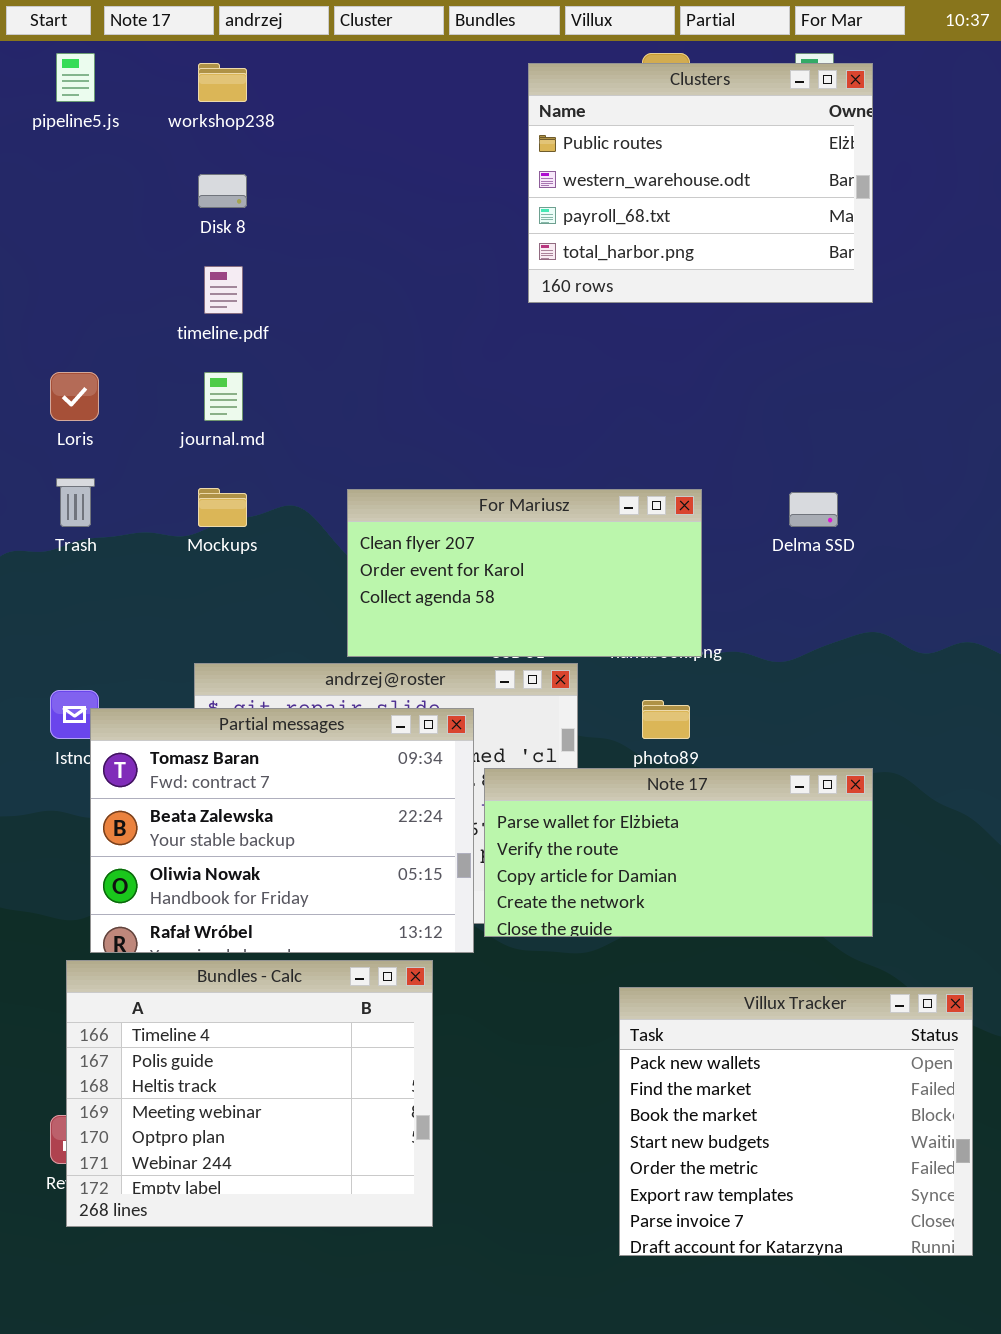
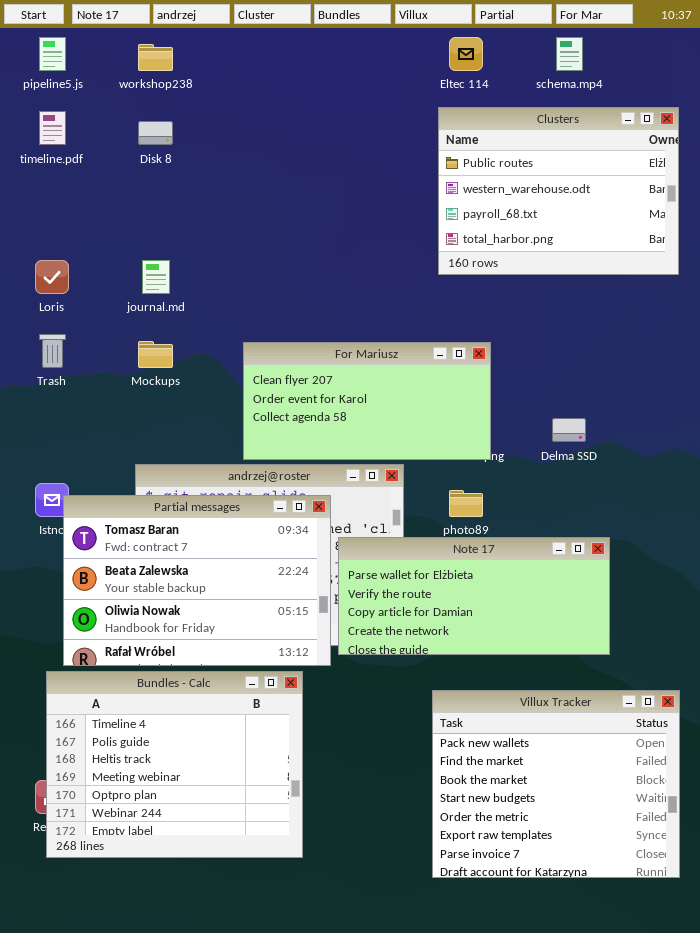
Clusters: [528,63,873,303] -> [438,107,679,275], moved
timeline.pdf: [204,266,243,314] -> [39,111,66,145], moved
Delma SSD: [789,492,838,527] -> [552,418,586,442], moved

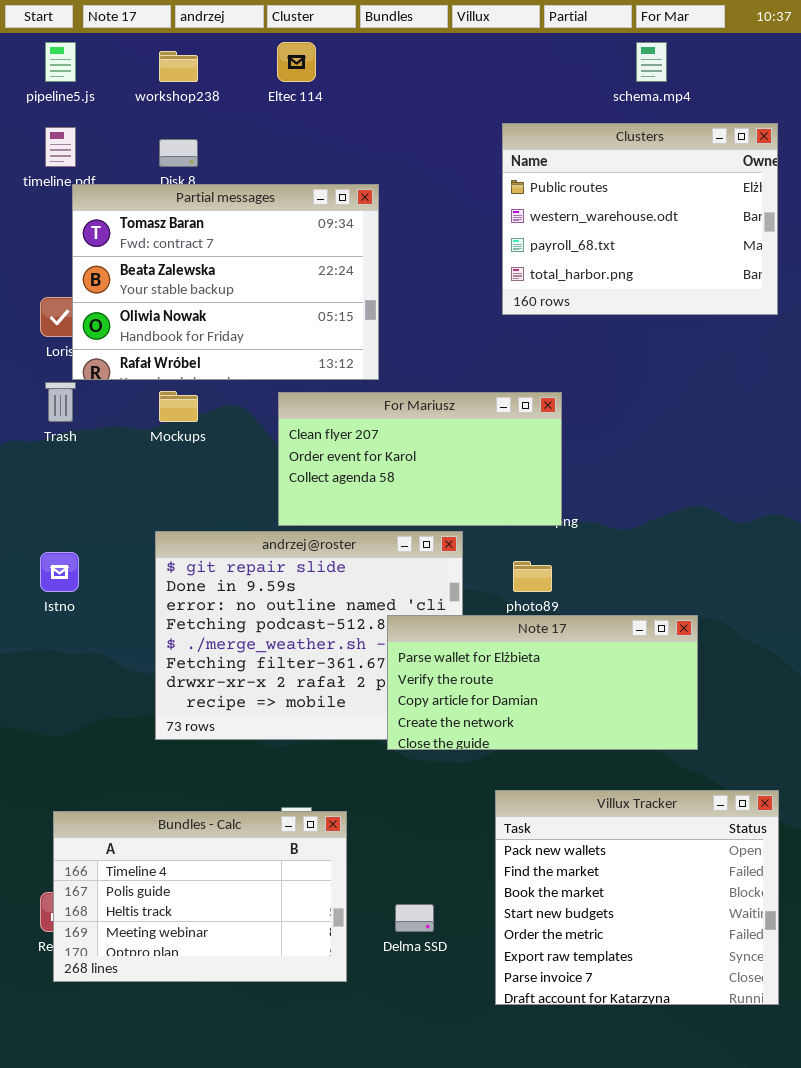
Eltec 114: [449,37,483,71] -> [277,42,316,82], moved
Delma SSD: [552,418,586,442] -> [395,904,434,932], moved
Partial messages: [63,495,331,666] -> [72,184,379,380], moved
Bundles - Calc: [46,671,303,858] -> [53,811,347,982], resized

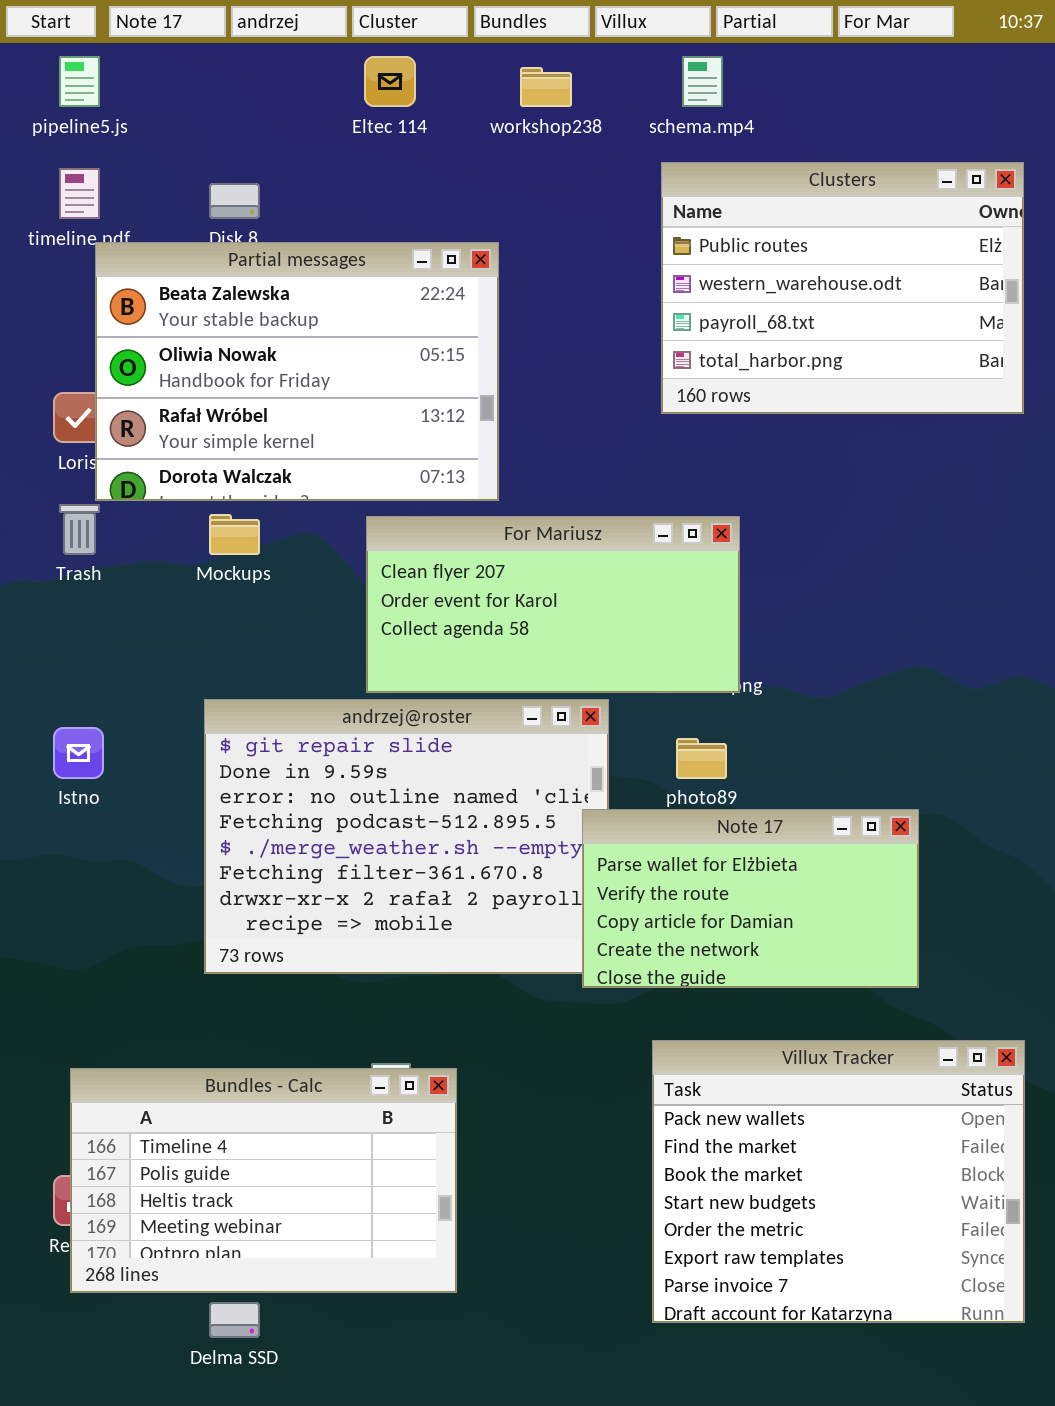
schema.mp4: [636,42,667,82] -> [682,56,723,107], moved
workshop238: [159,51,198,82] -> [520,67,572,107], moved
Partial messages: [72,184,379,380] -> [95,242,499,501], scrolled down 1 row
Note 17: [387,615,698,750] -> [582,809,919,988], resized
Delma SSD: [395,904,434,932] -> [209,1302,260,1338], moved

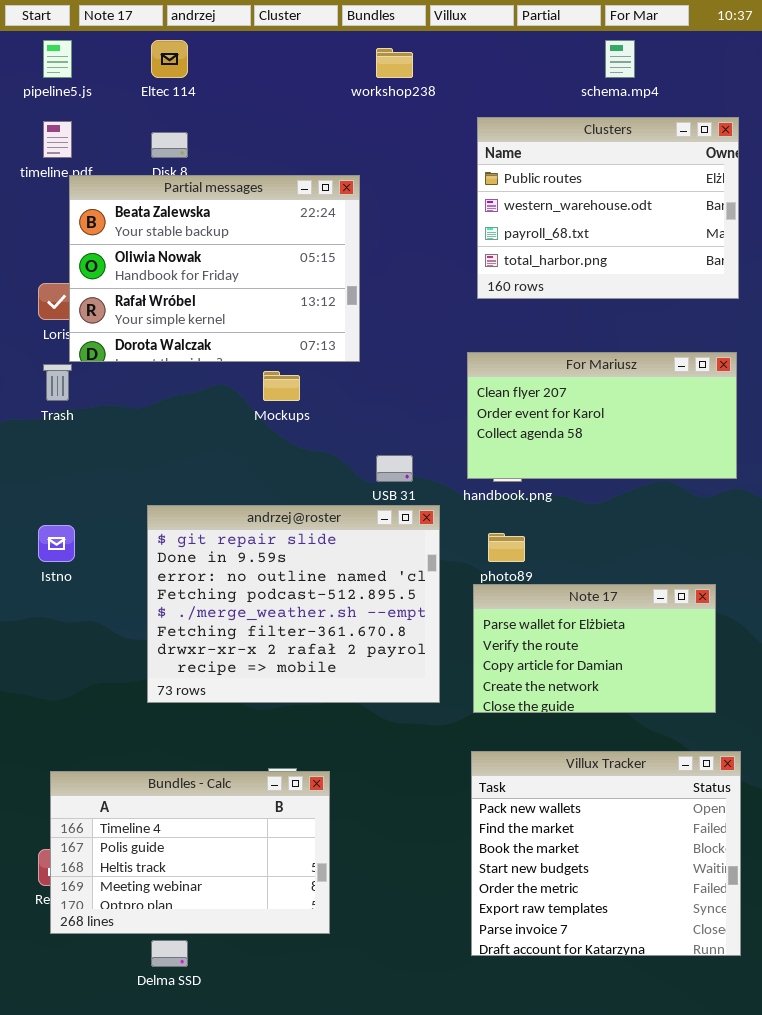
Eltec 114: [364,56,416,107] -> [151,40,188,78], moved
schema.mp4: [682,56,723,107] -> [605,40,635,78], moved
Mockups: [209,514,260,555] -> [263,371,300,401], moved
For Mariusz: [366,516,740,693] -> [467,352,737,479], moved
Note 17: [582,809,919,988] -> [473,584,716,713], moved

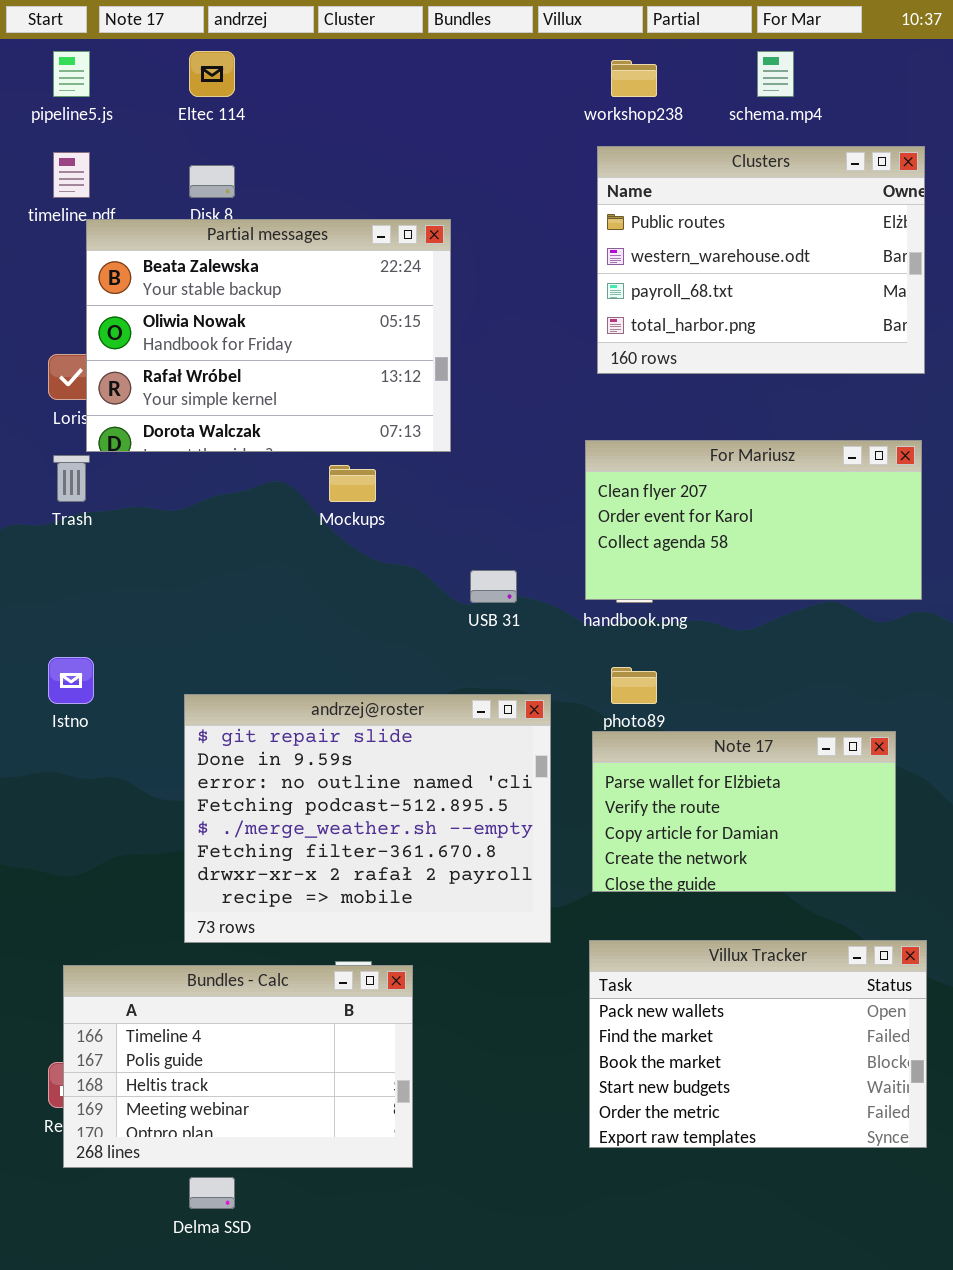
workshop238: [376,48,413,78] -> [611,60,657,97], moved
andrzej@roster: [147,505,440,703] -> [184,694,551,943], moved
Villux Tracker: [471,751,741,956] -> [589,940,927,1148], resized

